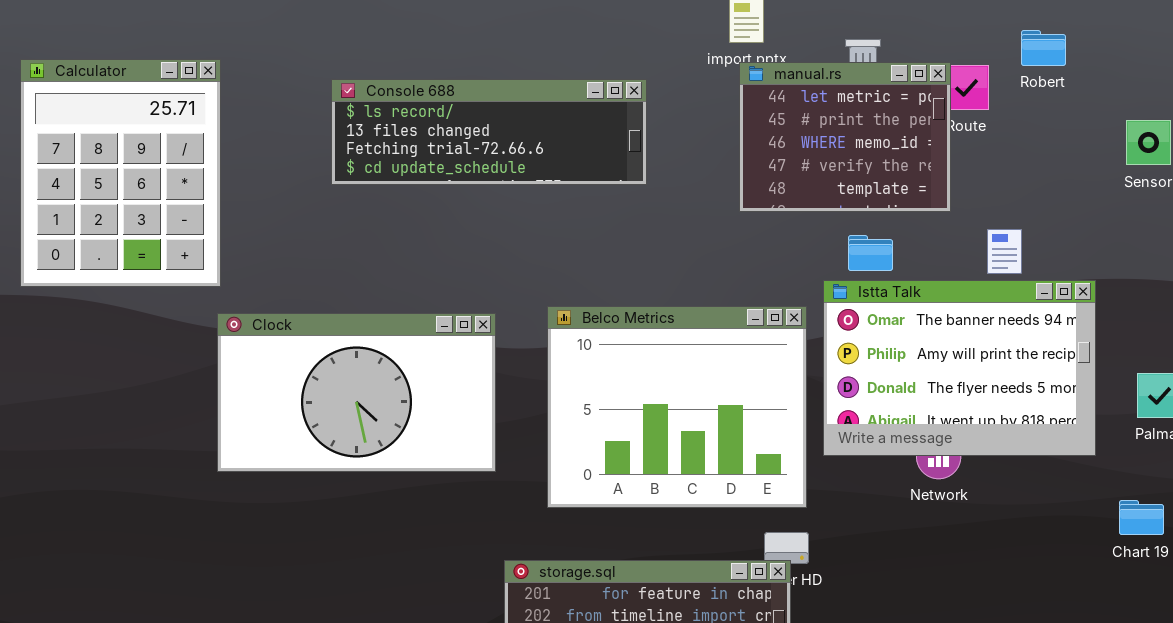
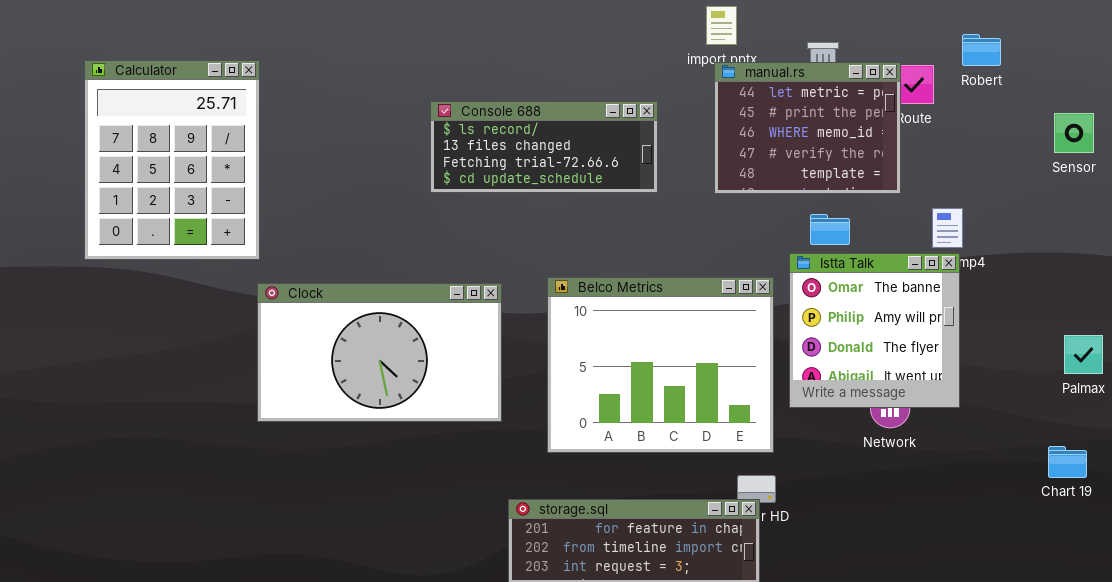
Console 688: [331,79,647,185] -> [430,101,658,193], moved, resized
Istta Talk: [823,280,1096,456] -> [789,253,960,408], resized

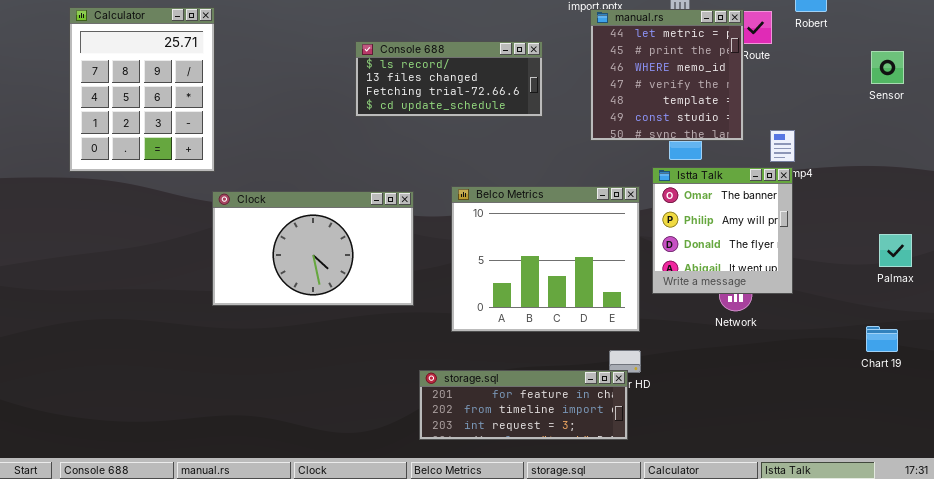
manual.rs: [714,62,901,194] -> [590,9,744,141], resized

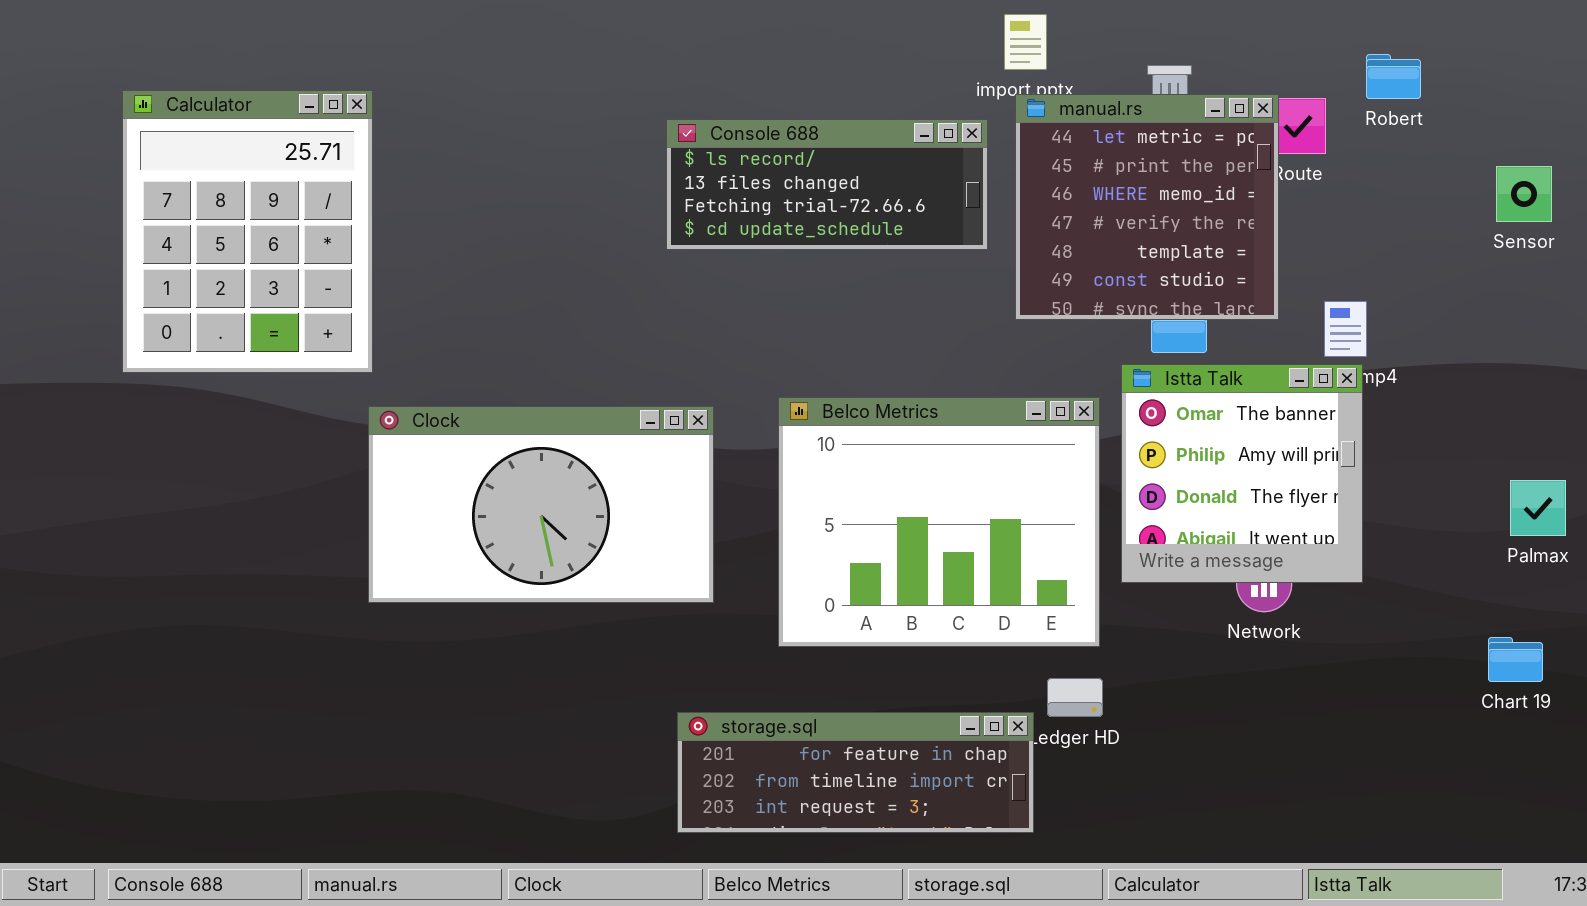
Console 688: [355,41,543,117] -> [666,119,988,250], moved
storage.sql: [419,370,628,440] -> [677,712,1034,833], moved

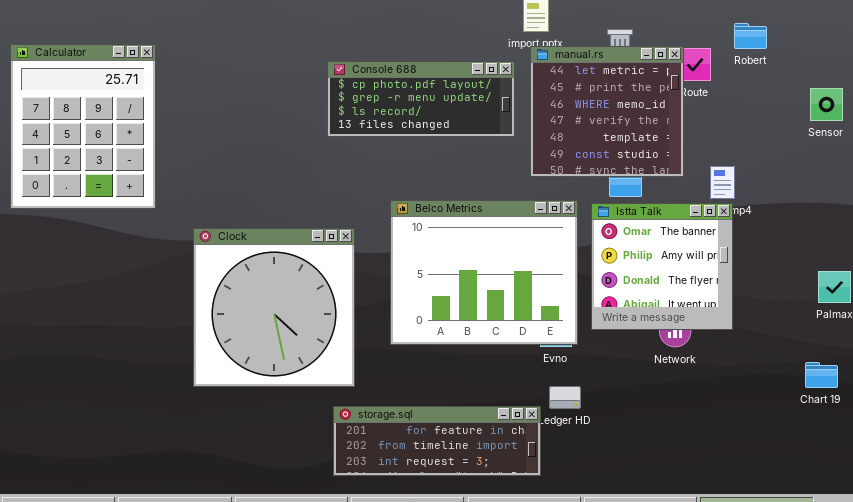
Console 688: [666,119,988,250] -> [327,61,515,137], scrolled up 2 rows
Belco Metrics: [778,397,1100,647] -> [390,200,578,345], moved
Clock: [368,406,714,603] -> [193,228,355,387], resized

